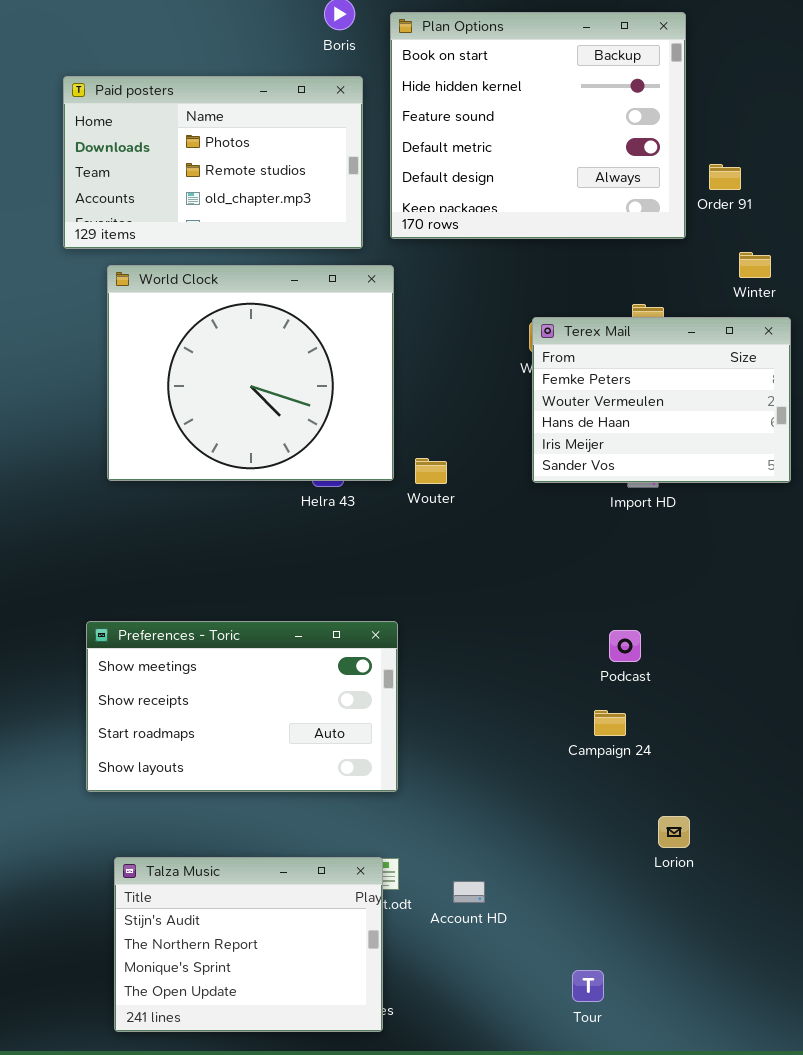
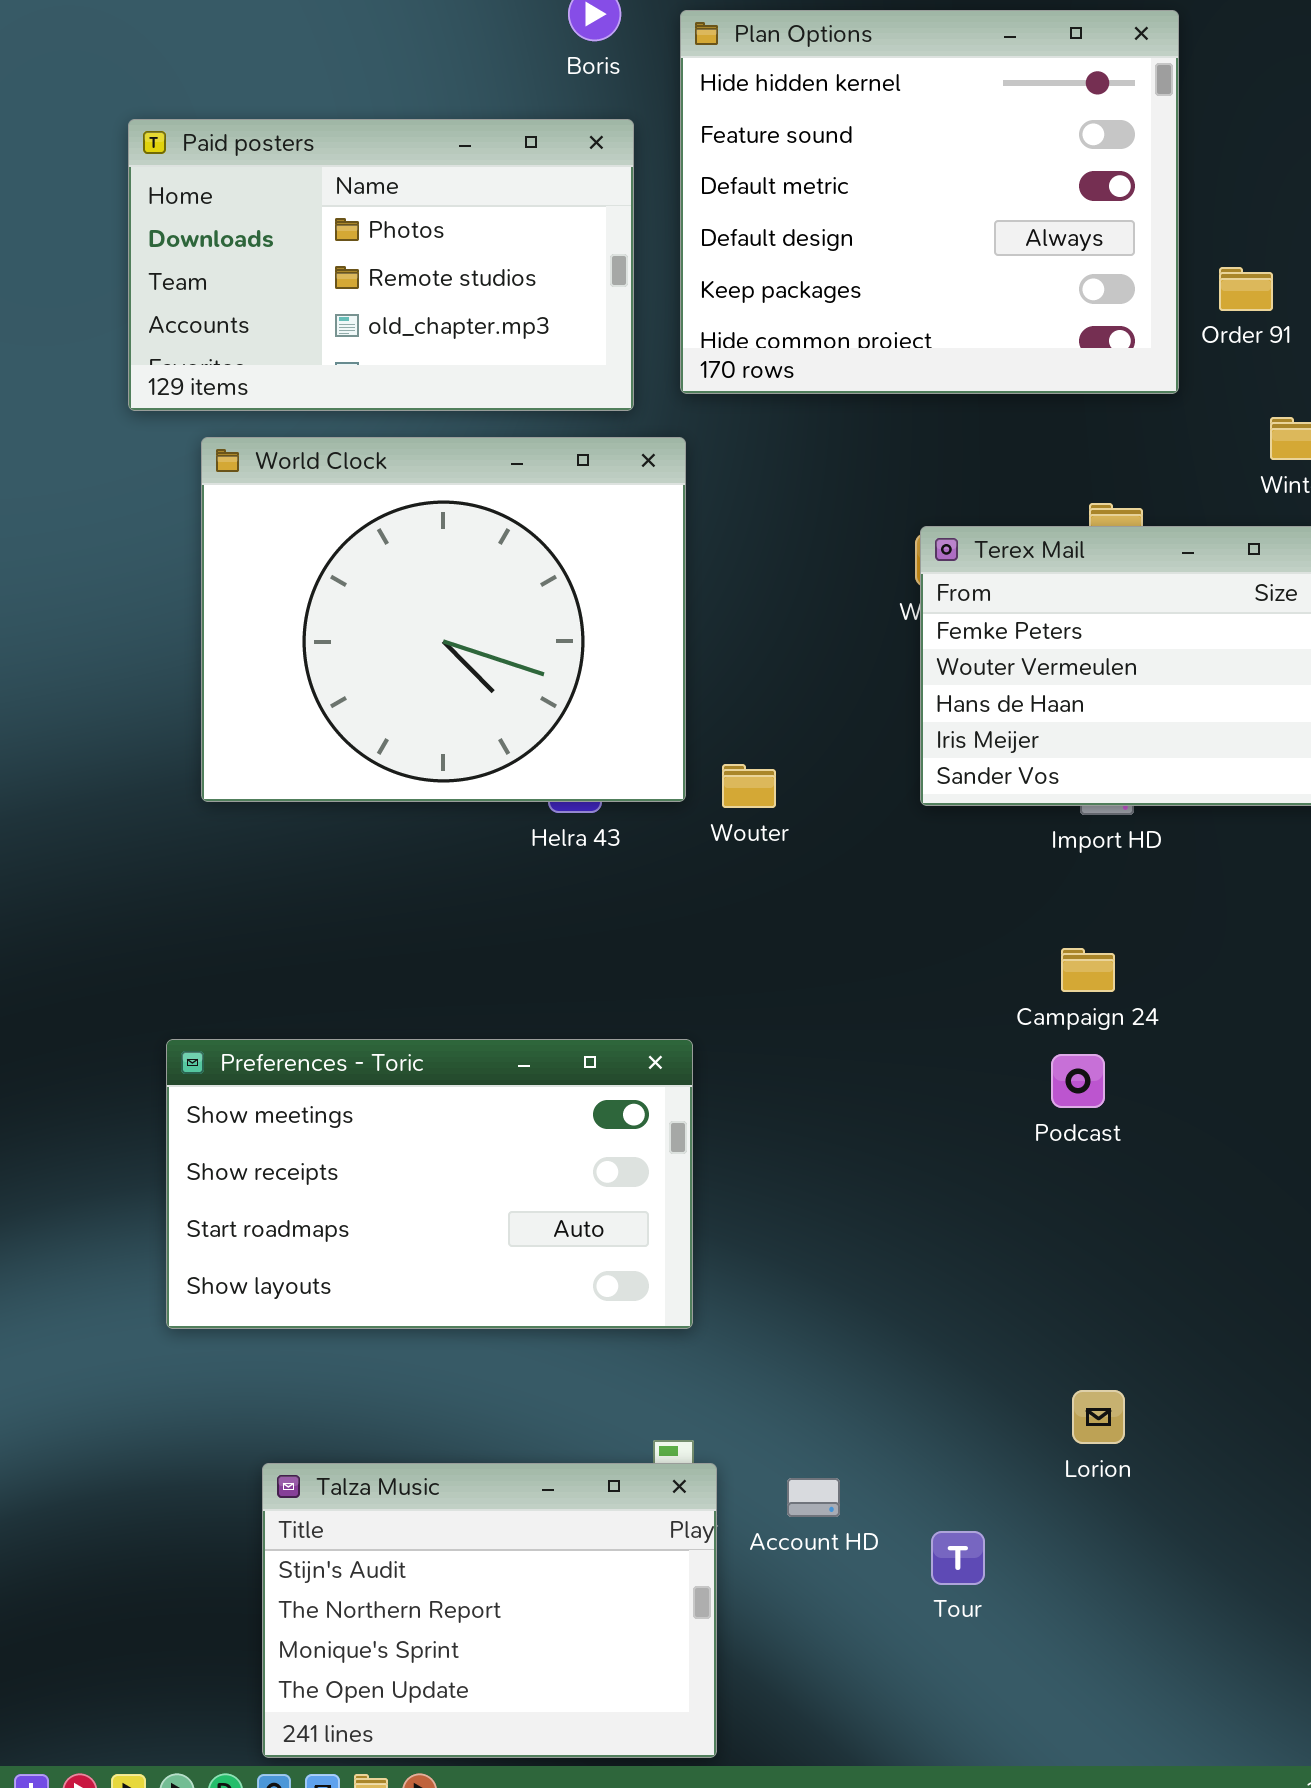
Plan Options: [390,12,686,239] -> [680,10,1179,394], scrolled down 1 row
Campaign 24: [594,710,626,736] -> [1061,948,1115,992], moved
Lorion: [658,816,690,848] -> [1072,1390,1125,1444], moved
Talza Music: [114,857,383,1032] -> [262,1463,717,1758], moved
Tour: [572,970,604,1002] -> [931,1531,985,1585], moved

